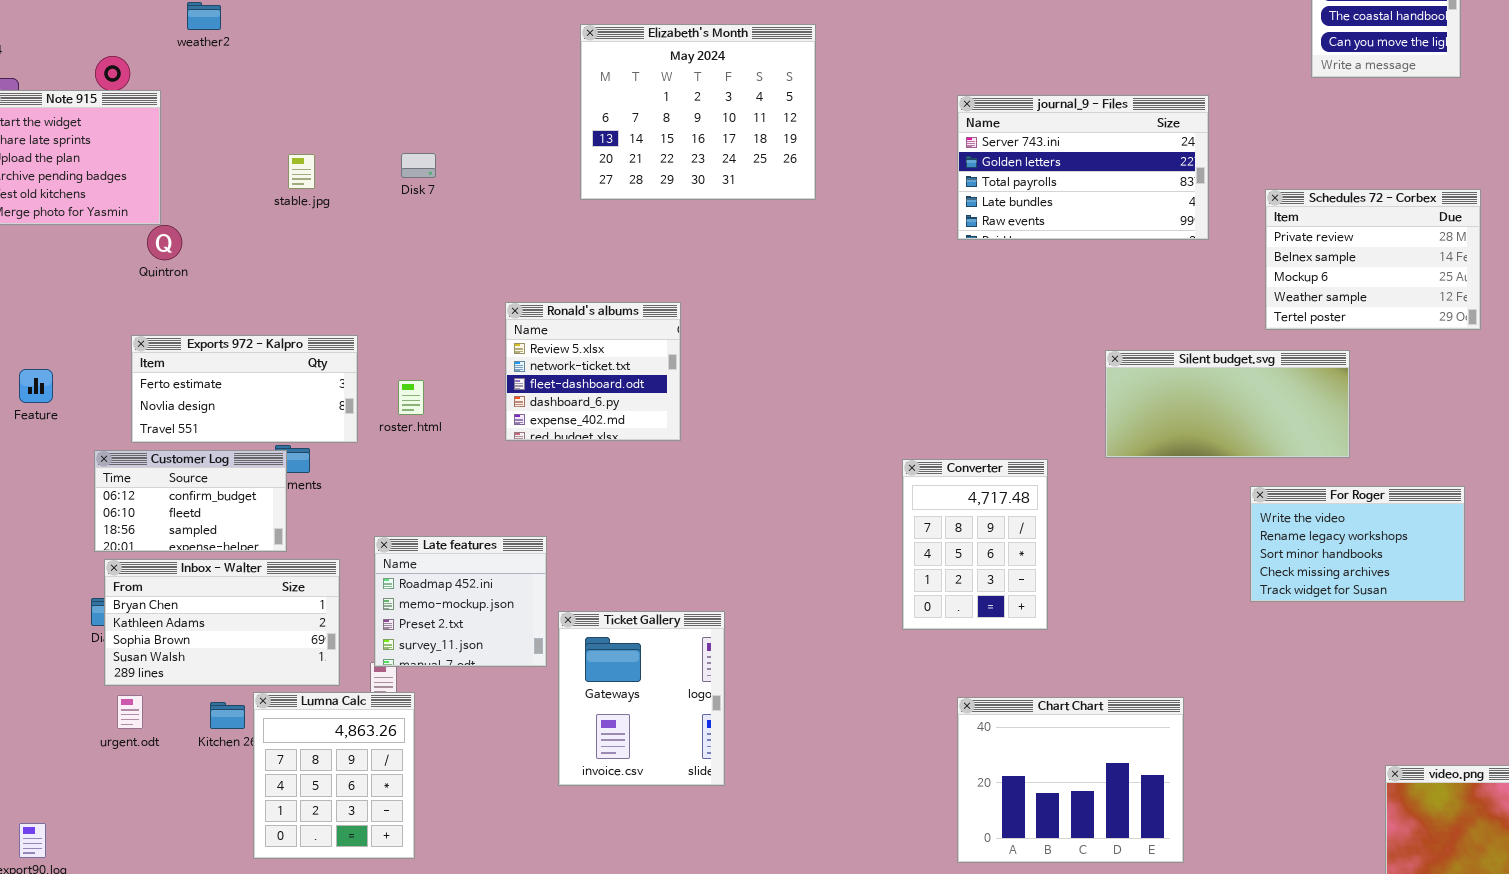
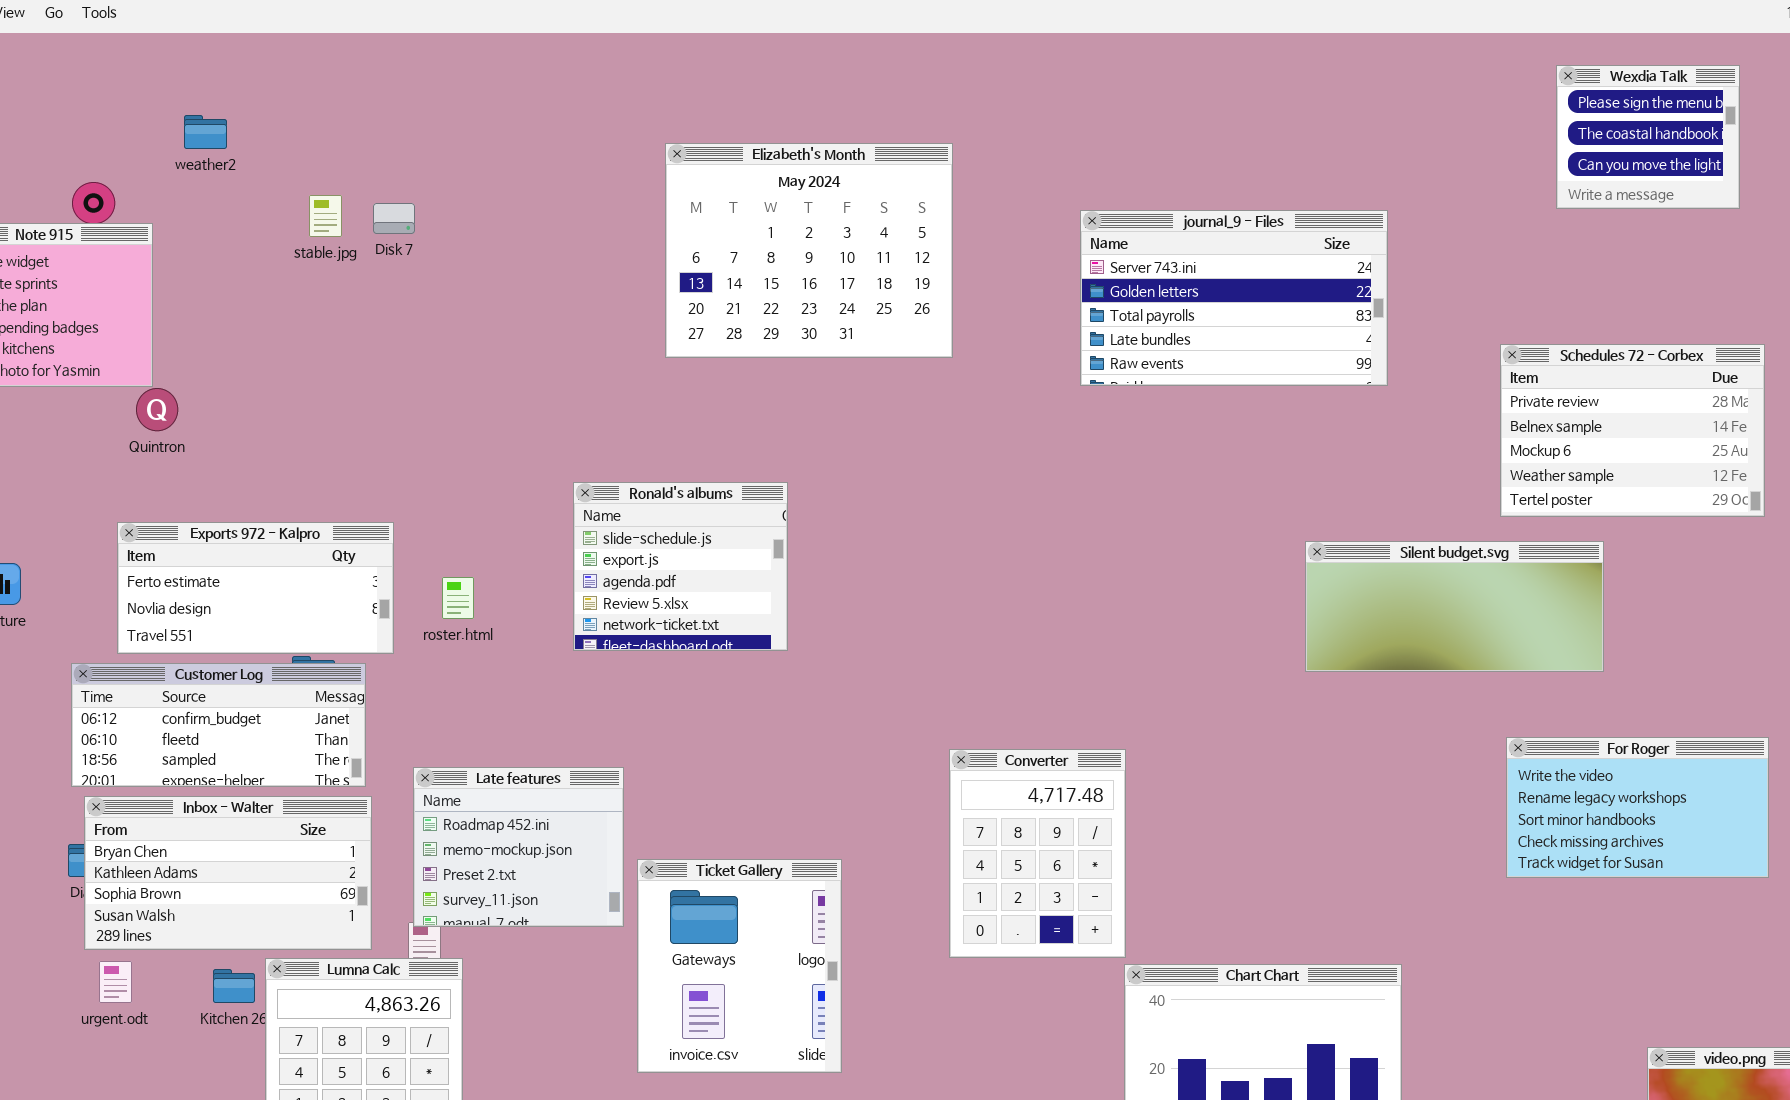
journal_9 - Files: [957,95,1209,240] -> [1080,210,1388,386], moved
Disk 7: [401,153,436,178] -> [373,203,415,234], moved
stable.jpg: [288,154,315,189] -> [309,195,342,237], moved
Ronald's albums: [505,302,681,441] -> [573,482,788,651], scrolled up 3 rows
Customer Log: [94,450,287,552] -> [71,663,366,787], resized
Converter: [902,459,1048,630] -> [949,749,1126,958], moved
For Roger: [1250,486,1465,602] -> [1506,737,1769,878], moved

